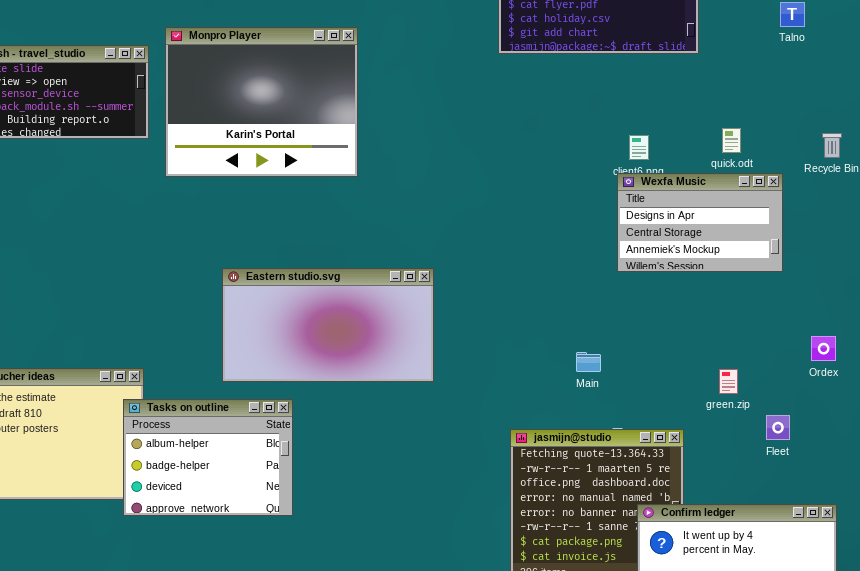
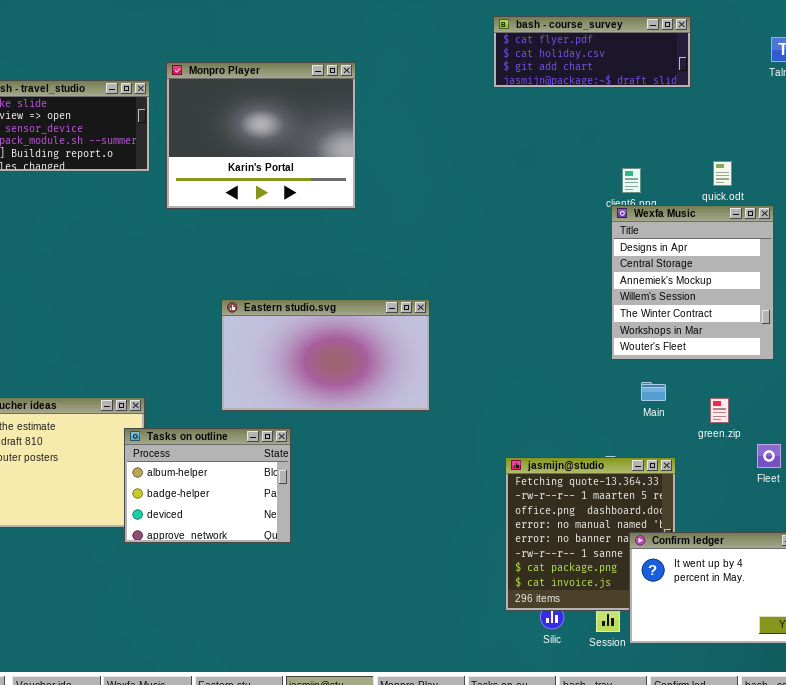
Wexfa Music: [617,173,783,272] -> [611,205,774,360], resized
Main: [576,352,601,372] -> [641,382,666,401], moved

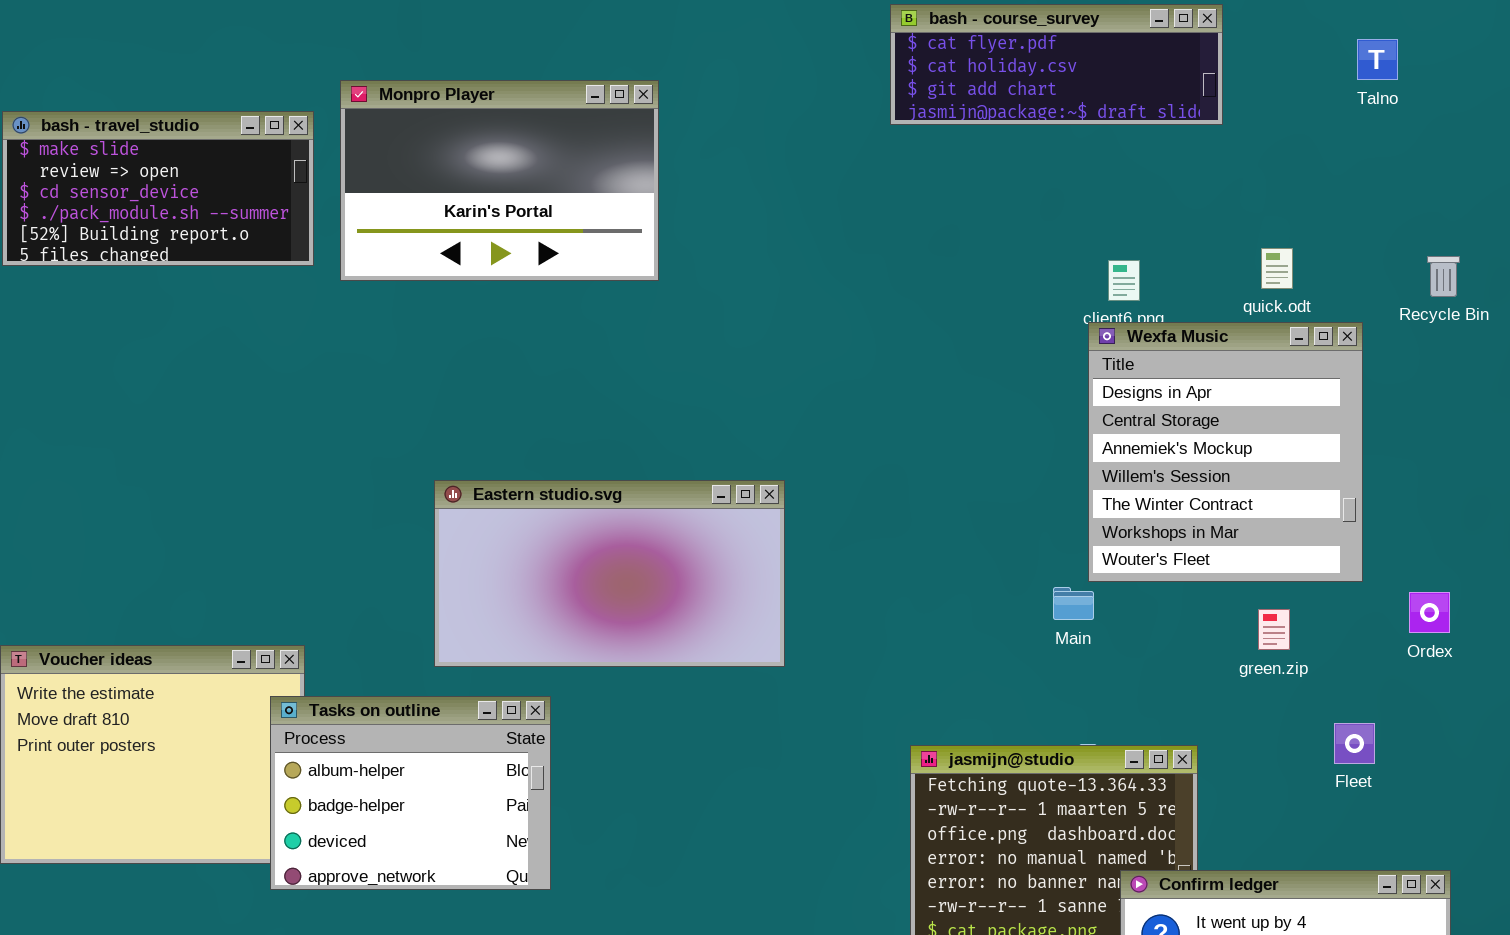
Monpro Player: [166,62,356,209] -> [340,80,659,281], resized
Main: [641,382,666,401] -> [1053,587,1094,620], moved
green.zip: [710,398,729,423] -> [1258,609,1290,650], moved

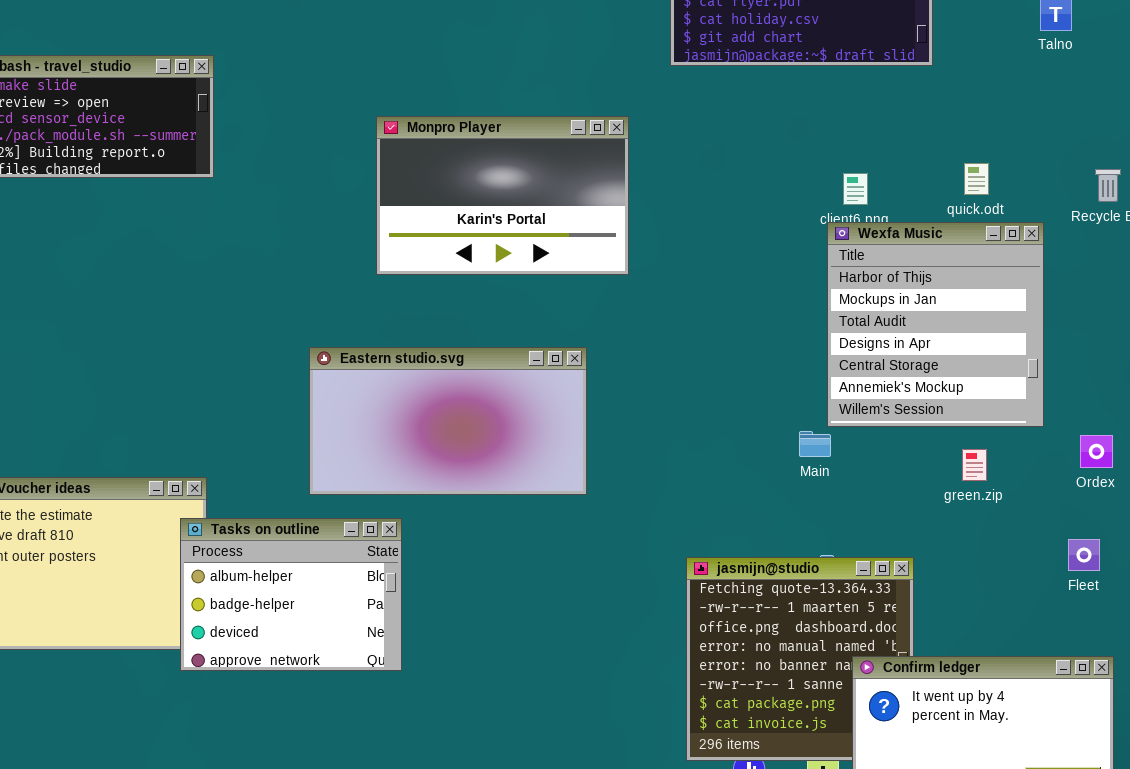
Monpro Player: [340,80,659,281] -> [376,116,629,275], moved
Wexfa Music: [1088,322,1363,582] -> [827,222,1044,427], scrolled up 3 rows
Fleet: [1334,723,1375,764] -> [1068,539,1100,571], moved

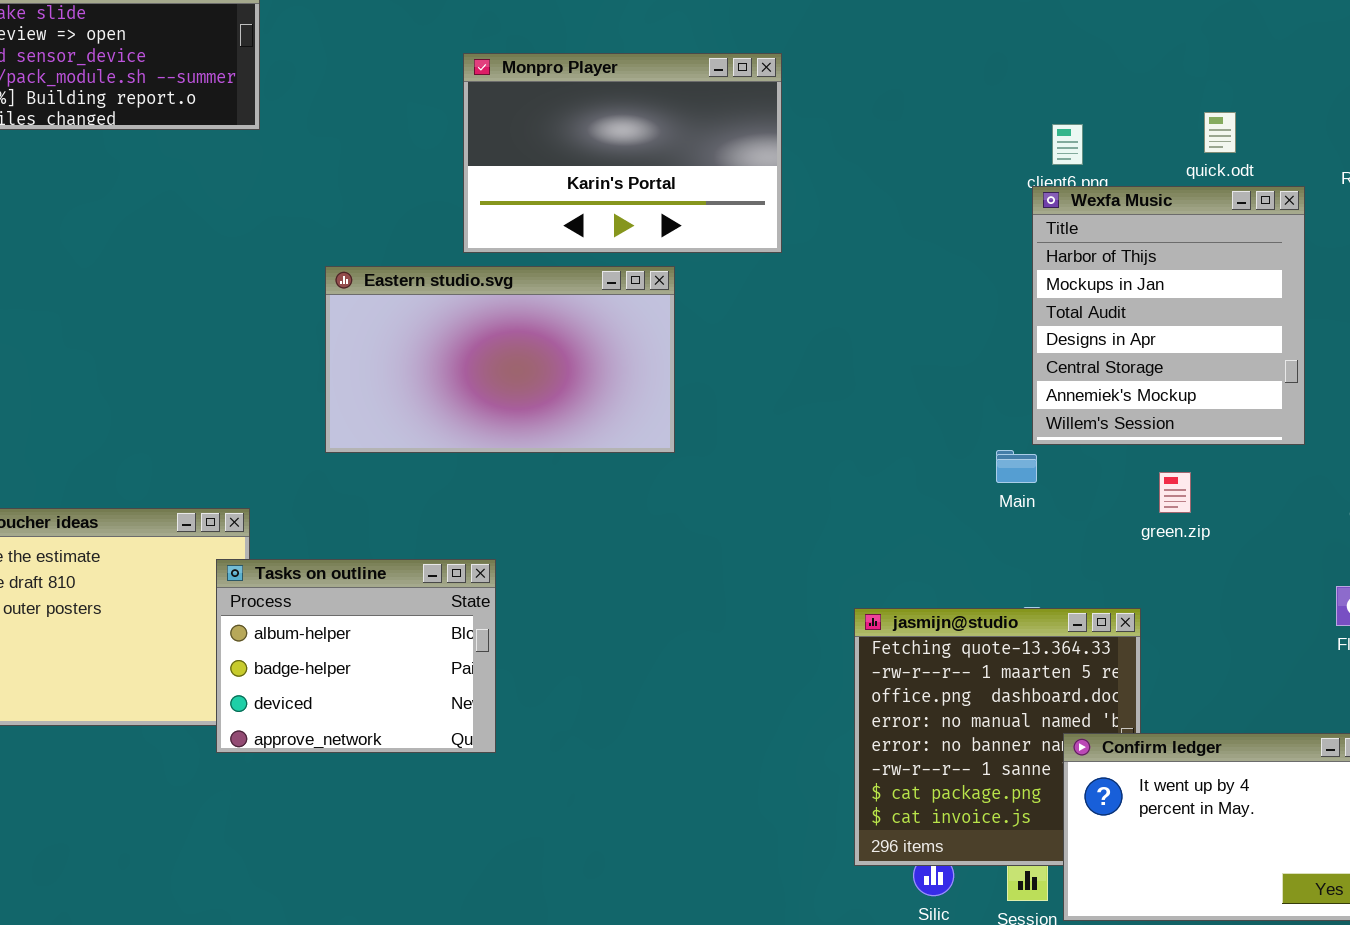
Eastern studio.svg: [309,347,587,495] -> [325,266,675,453], moved
green.zip: [962,449,987,481] -> [1159,472,1191,513], moved

